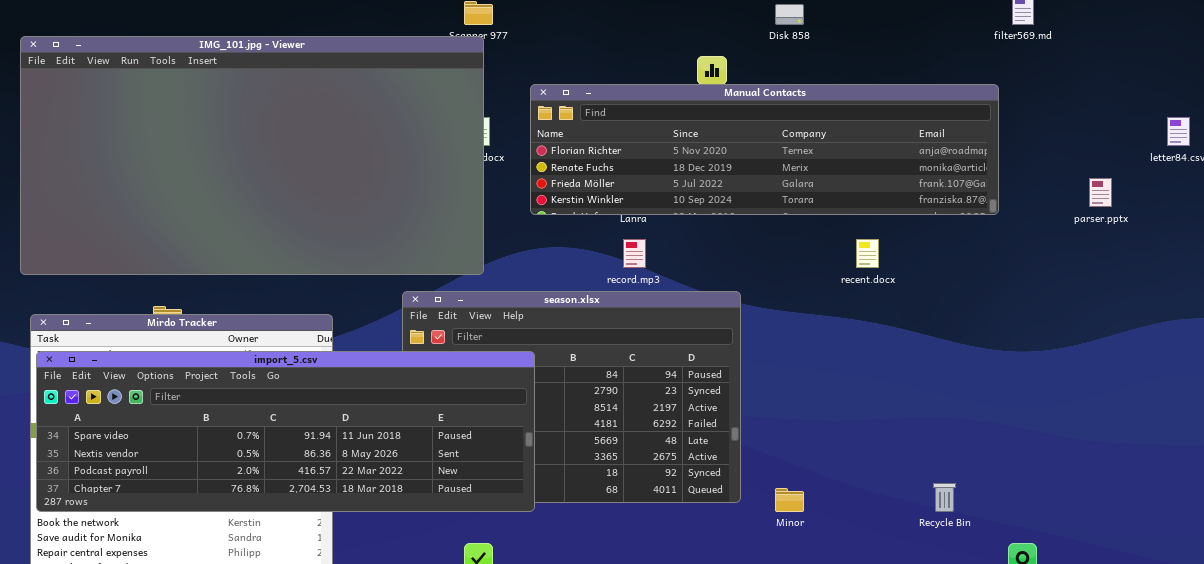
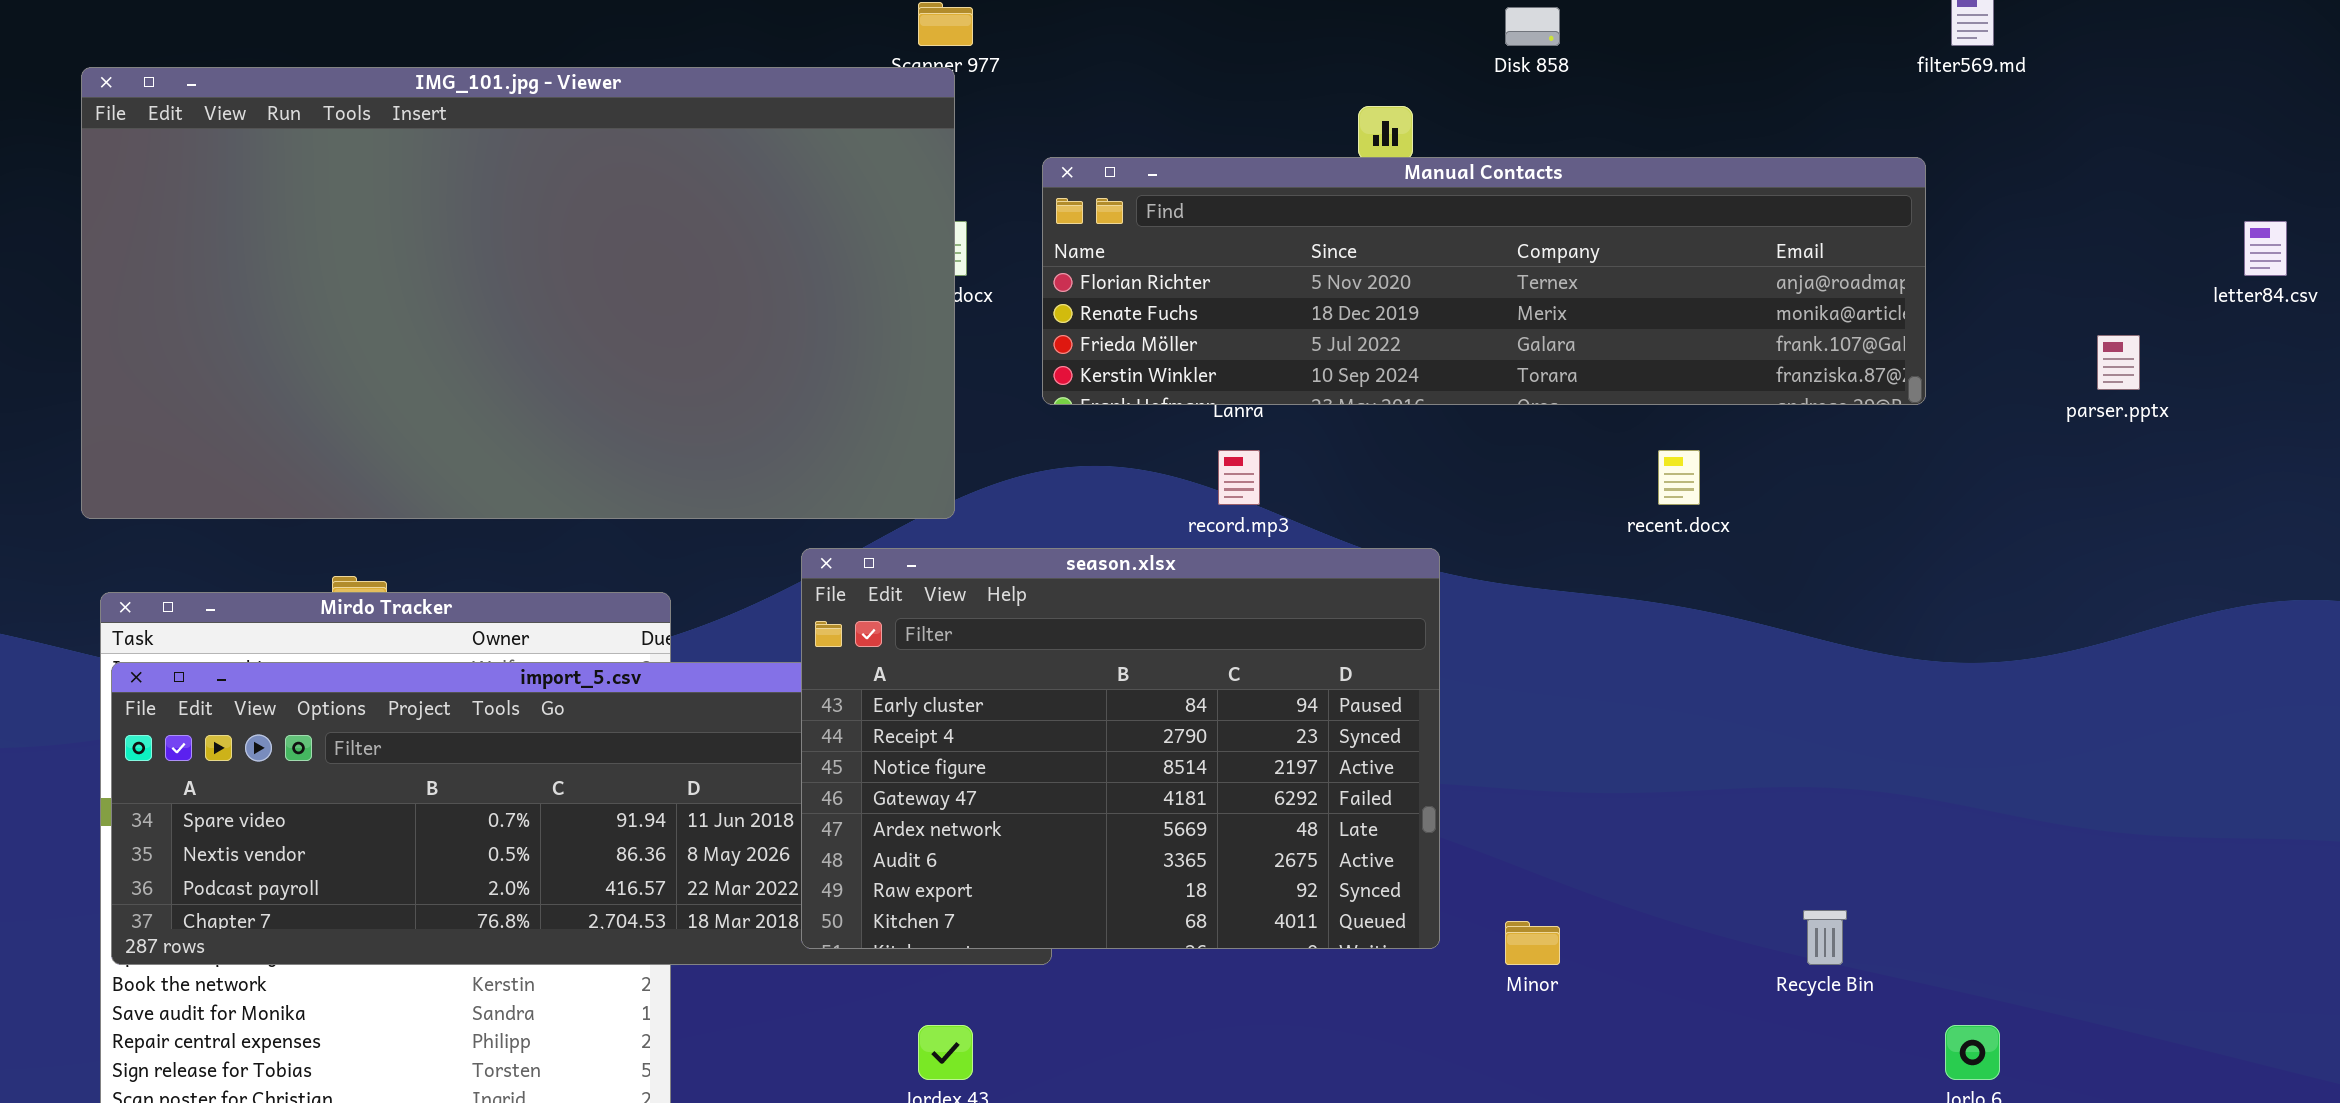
season.xlsx: [402,291,741,503] -> [801,548,1440,949], raised

